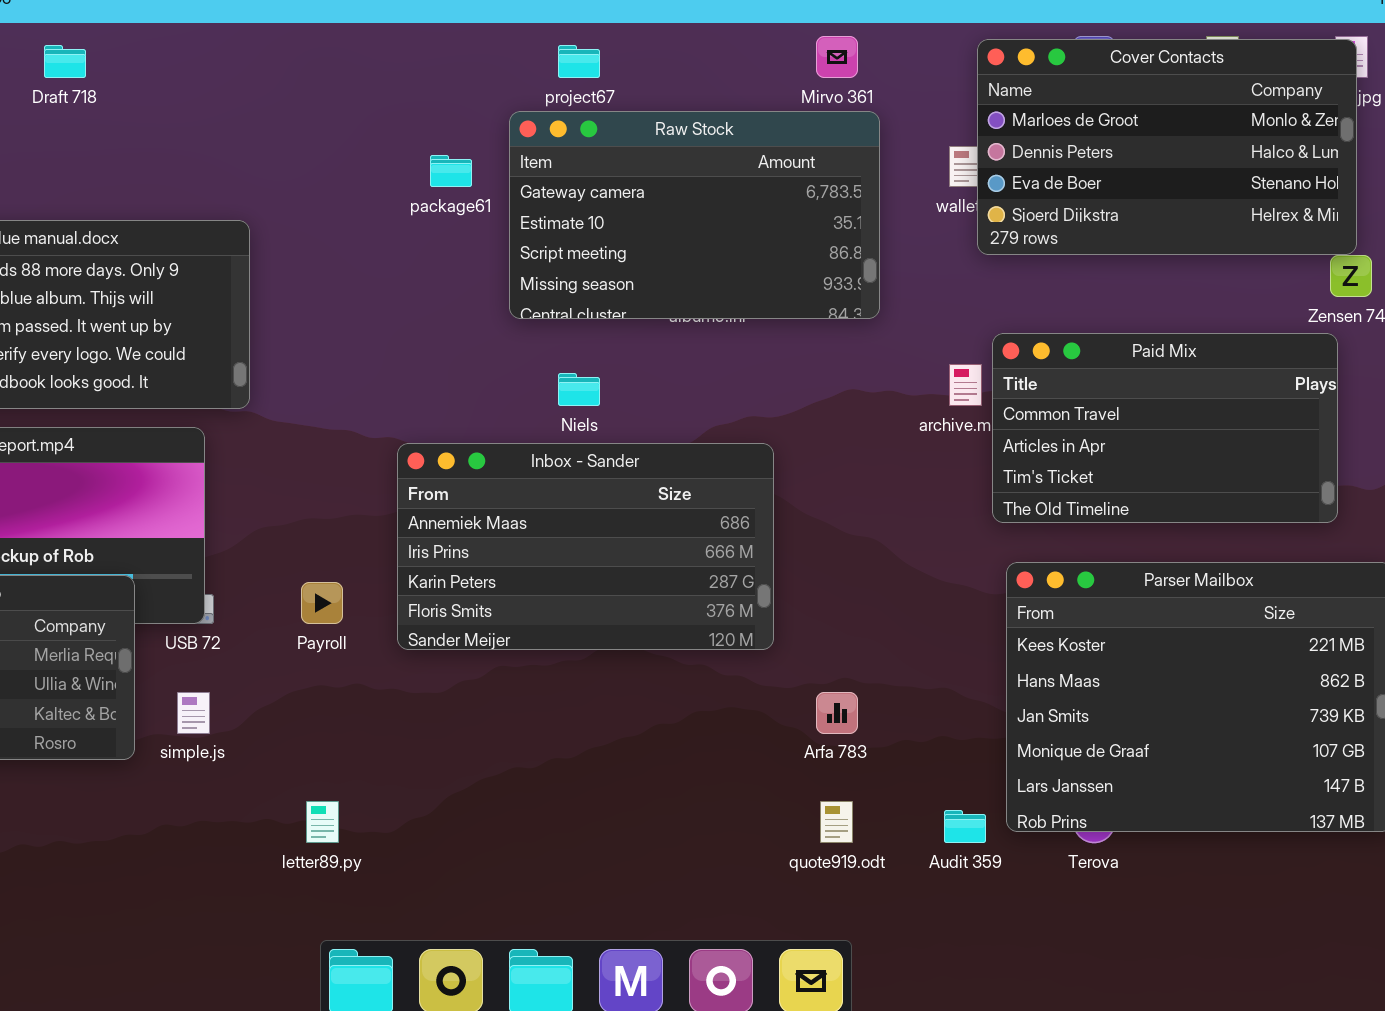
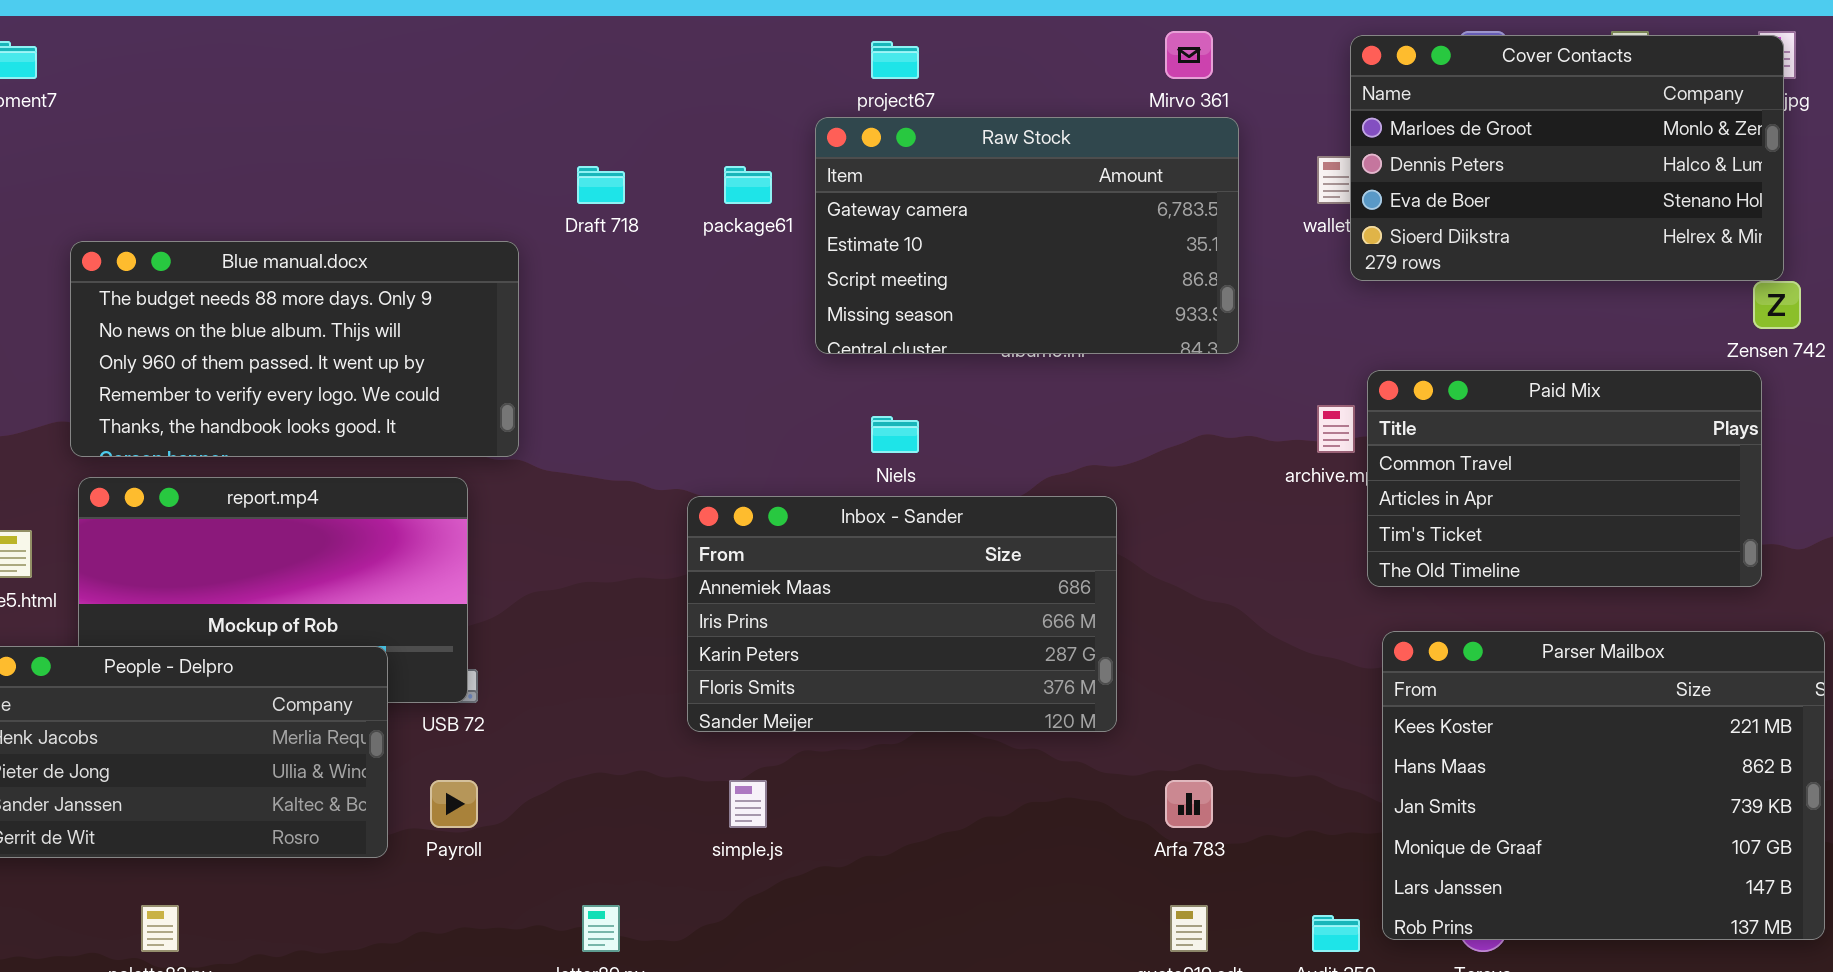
Draft 718: [44,45,86,78] -> [577,166,625,204], moved
Payroll: [301,582,343,624] -> [430,780,478,828], moved
simple.js: [177,692,210,734] -> [729,780,767,828], moved

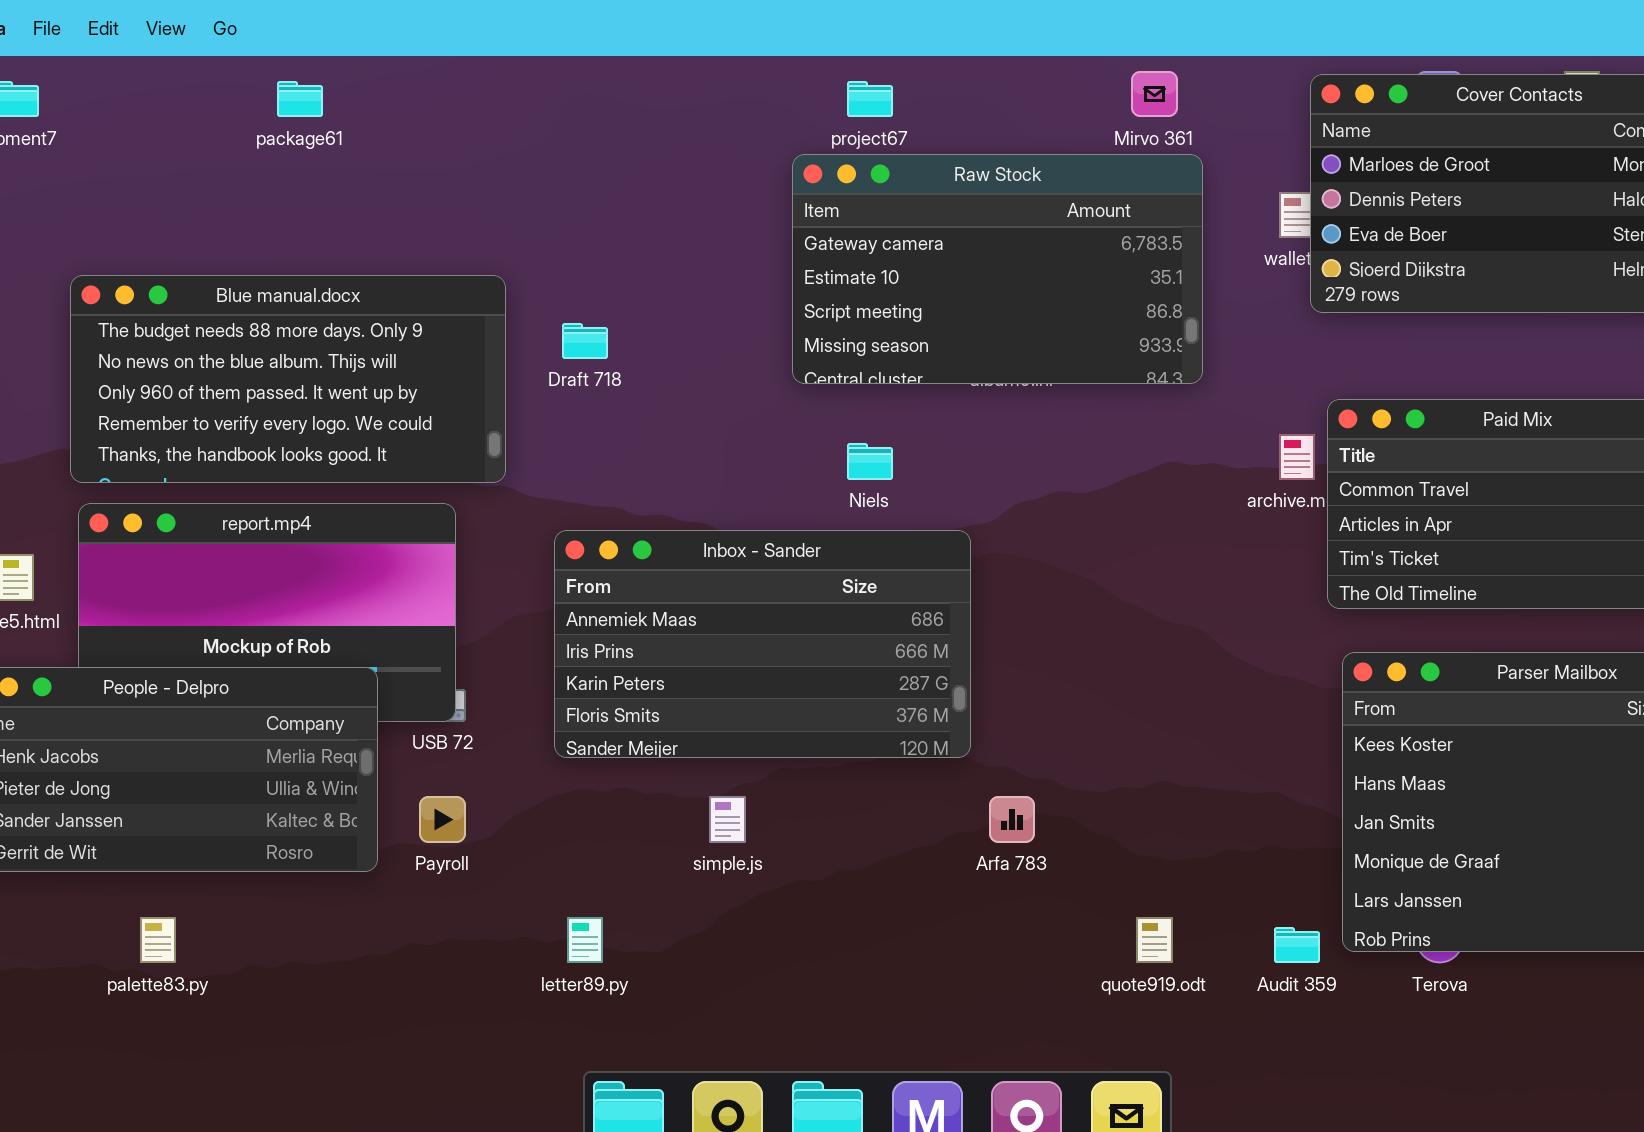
Draft 718: [577,166,625,204] -> [562,323,608,359], moved
package61: [724,166,772,204] -> [277,81,323,117], moved
Inbox - Sander: [687,496,1117,732] -> [554,530,971,758], moved
Arfa 783: [1165,780,1213,828] -> [989,796,1035,843], moved

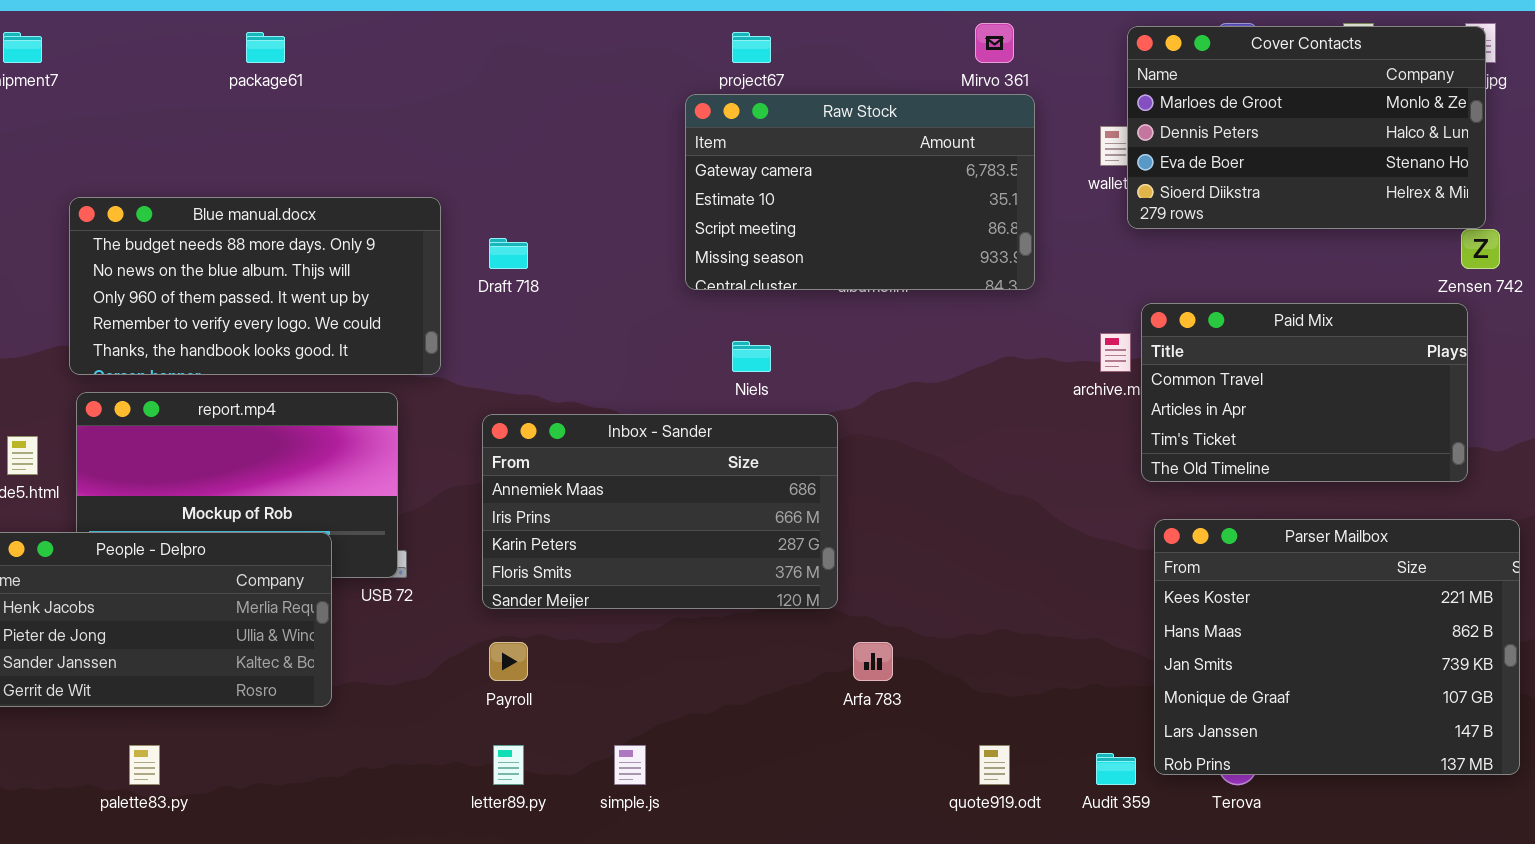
Payroll: [419,796,466,843] -> [489,642,528,681], moved
simple.js: [709,796,746,843] -> [614,745,646,785], moved

